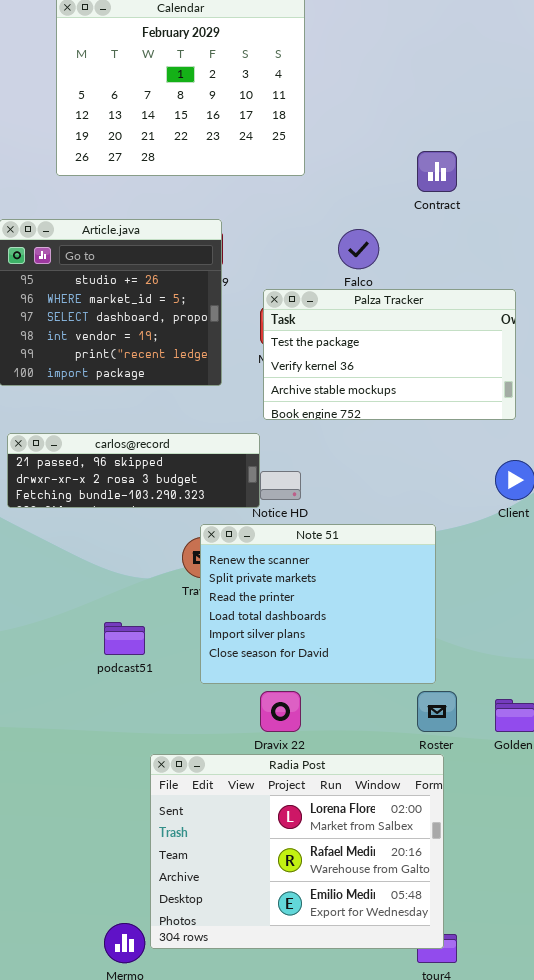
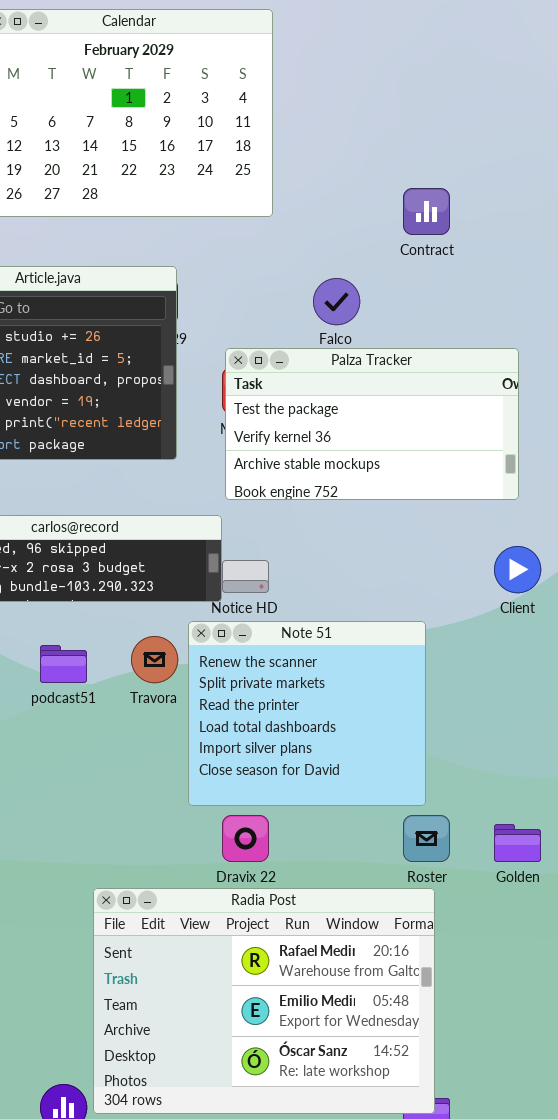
Note 51: [200,524,436,684] -> [188,621,426,806], resized
podcast51: [104,622,145,655] -> [40,645,87,683], moved
Radia Post: [150,754,444,949] -> [93,888,435,1114], scrolled down 1 row

